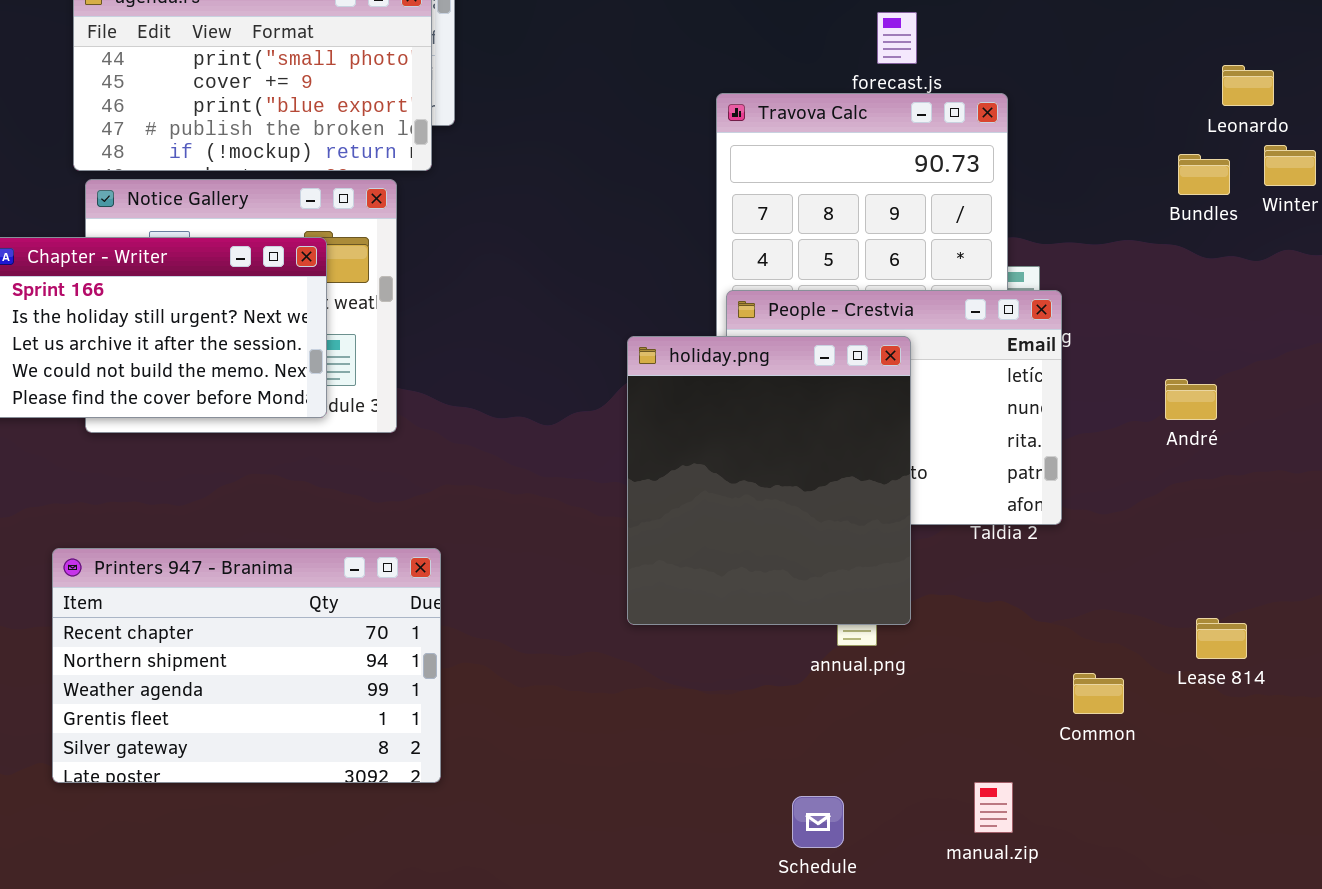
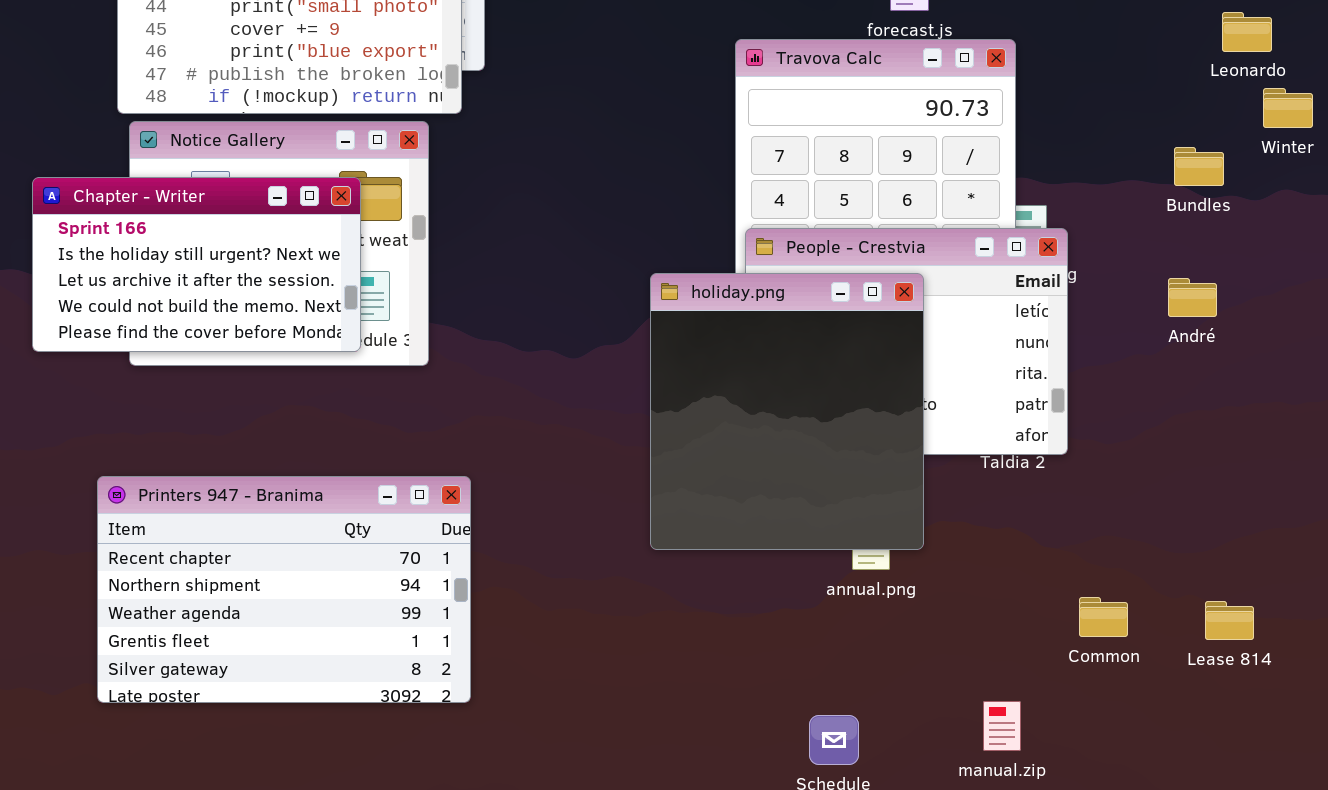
Bundles: [1178,154,1230,195] -> [1174,147,1224,186], moved
André: [1165,379,1217,420] -> [1168,278,1217,317], moved
Lease 814: [1196,618,1247,659] -> [1205,601,1254,640], moved

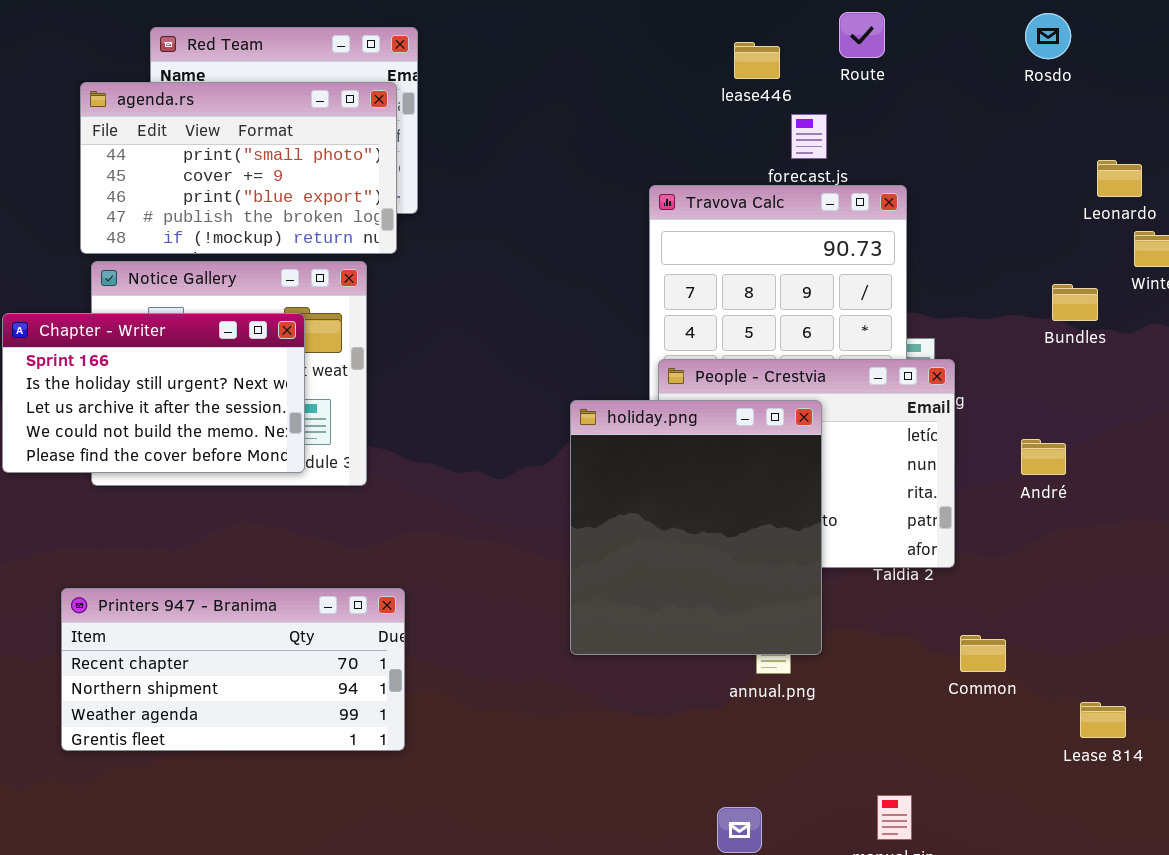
André: [1168,278,1217,317] -> [1021,439,1066,475], moved
Printers 947 - Branima: [97,476,471,703] -> [61,588,405,751], resized
Common: [1079,597,1128,637] -> [960,635,1006,672], moved

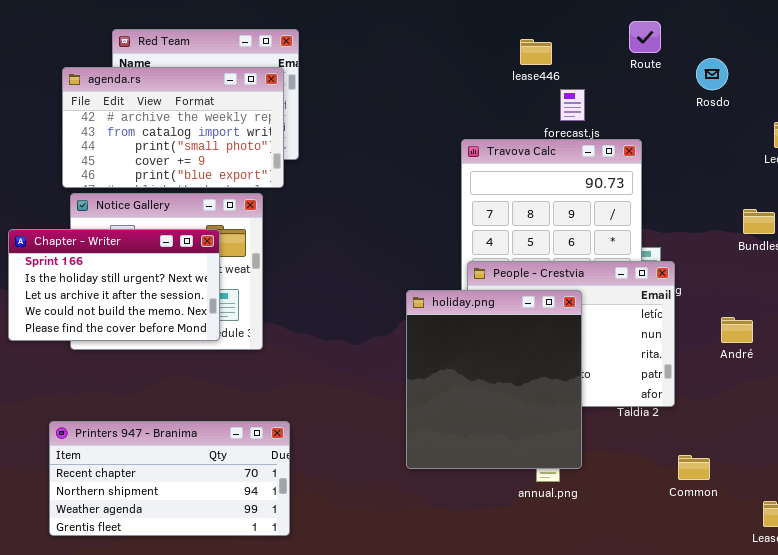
Route: [839,12,885,58] -> [629,21,661,53], moved
Rosdo: [1025,13,1071,59] -> [696,58,728,90], moved
agenda.rs: [80,82,397,254] -> [62,67,284,188], scrolled up 2 rows

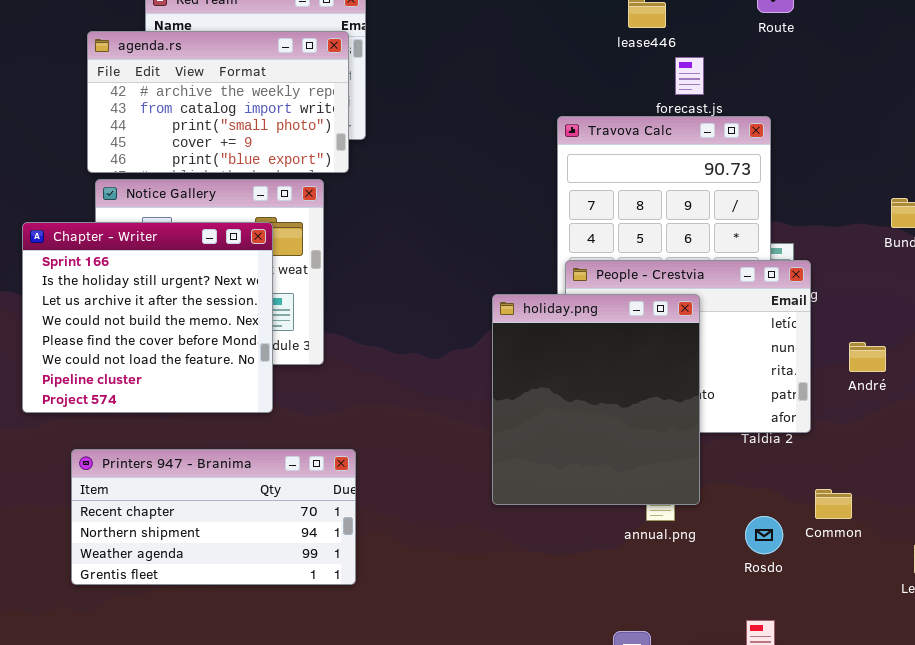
Rosdo: [696,58,728,90] -> [745,516,783,554], moved
Chapter - Writer: [8,229,220,341] -> [22,222,273,413], resized
André: [721,317,753,343] -> [849,342,886,372], moved

